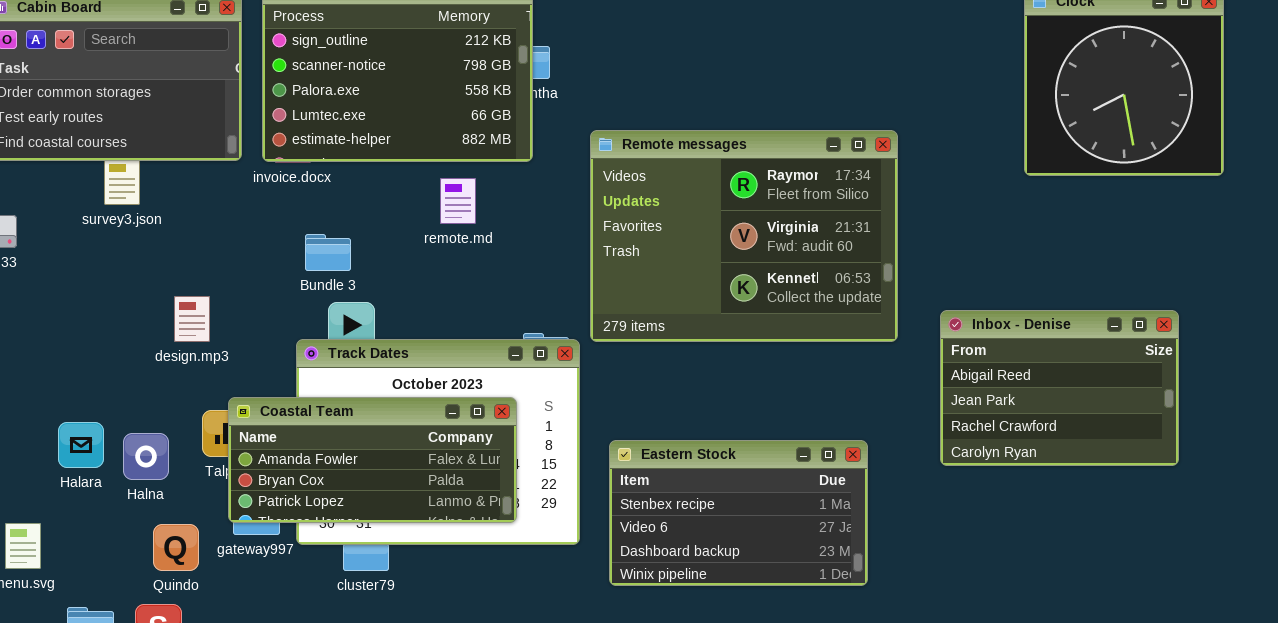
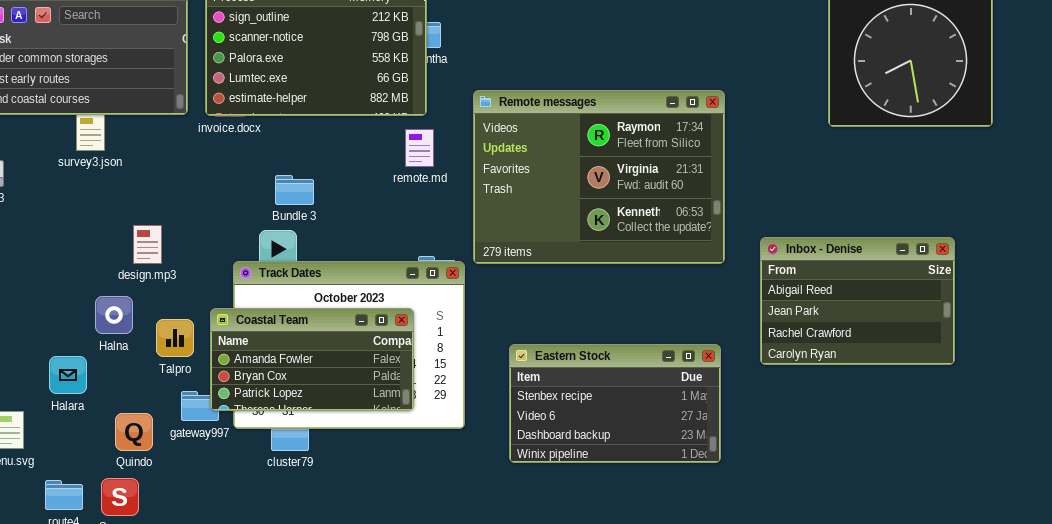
remote.md: [440,178,476,224] -> [405,129,434,167], moved
Bundle 3: [305,234,351,271] -> [275,175,314,205], moved
Coastal Team: [228,397,517,523] -> [210,308,414,411], resized
Halara: [58,422,104,468] -> [49,356,87,394], moved
Halna: [123,433,169,480] -> [95,296,133,334], moved
Eastern Stock: [609,440,868,586] -> [509,344,721,463], moved

